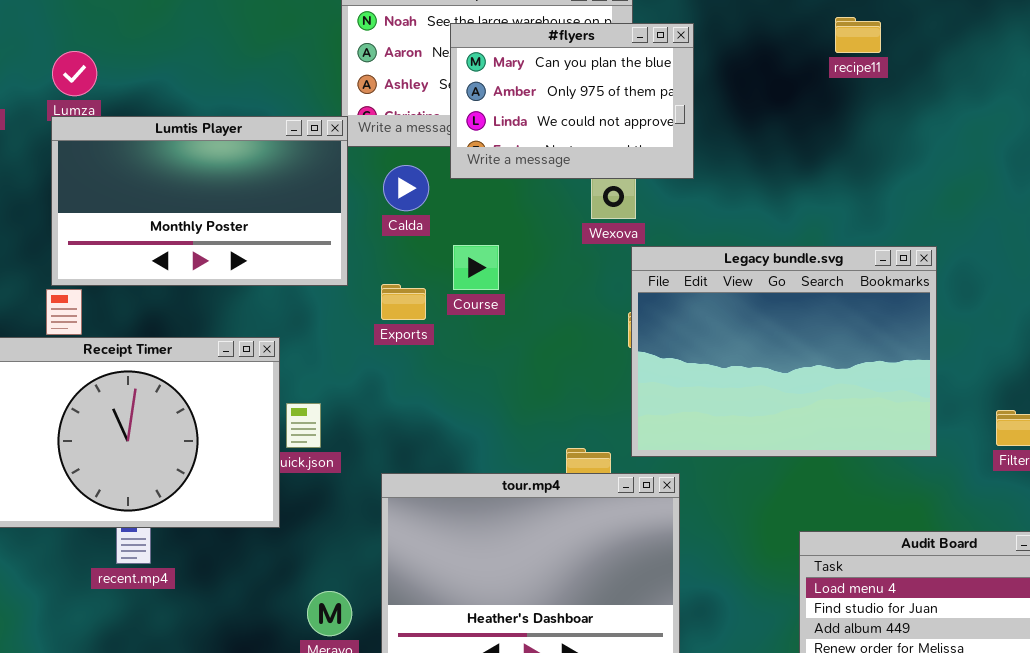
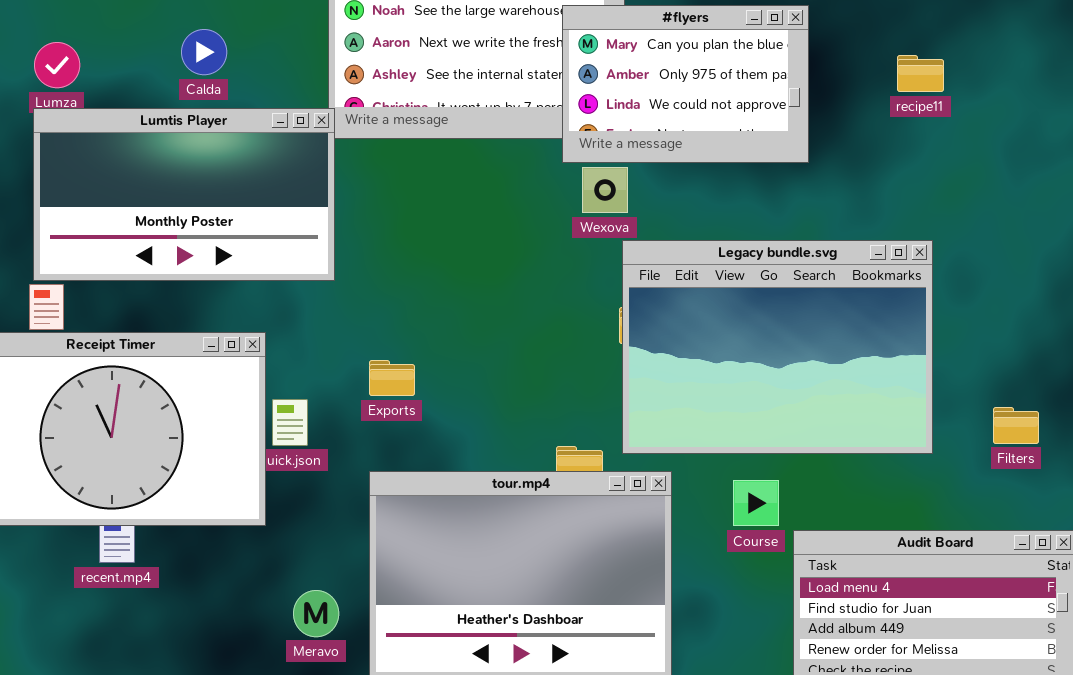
recipe11: [835,17,881,53] -> [897,55,944,92], moved
#flyers: [450,23,694,179] -> [562,5,809,163], moved
Calda: [383,165,429,211] -> [181,29,227,75], moved
Course: [453,245,499,290] -> [733,480,779,526], moved
Exports: [381,284,426,320] -> [369,360,415,396], moved

